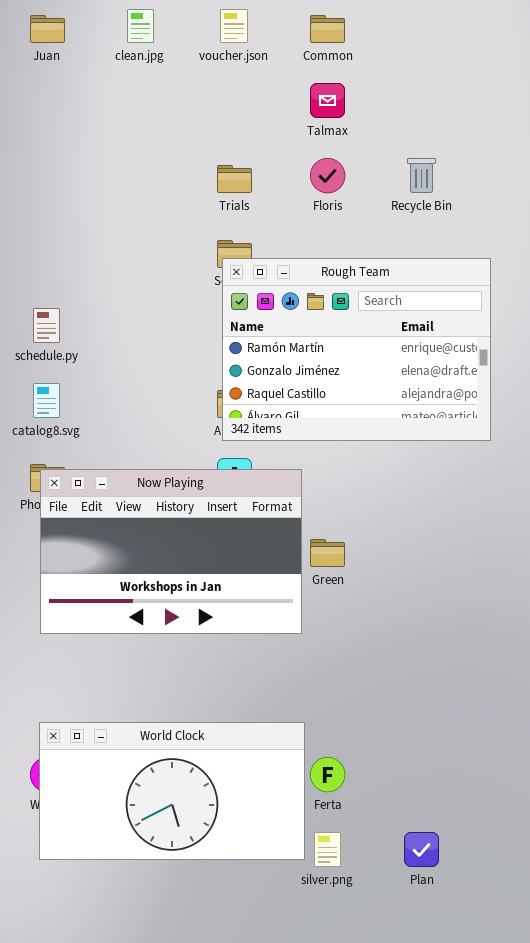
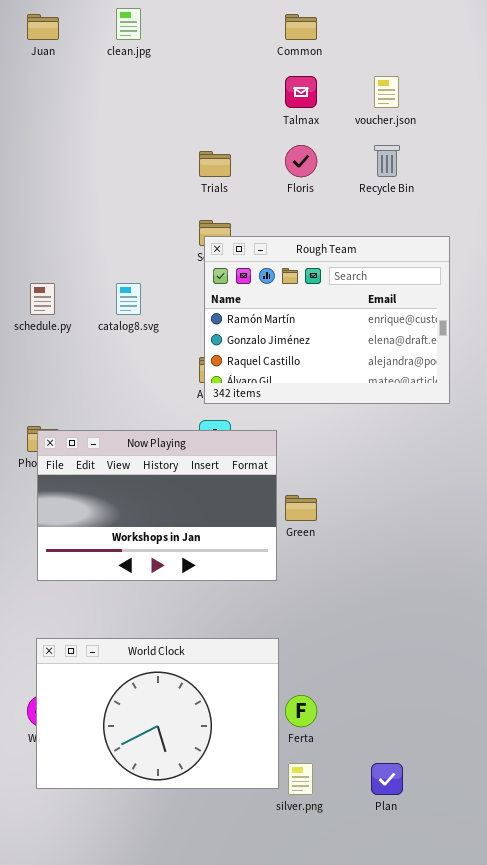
voucher.json: [220,9,248,43] -> [374,76,399,108], moved
catalog8.svg: [33,383,60,418] -> [116,283,141,315], moved
World Clock: [39,722,305,860] -> [36,638,279,789], resized

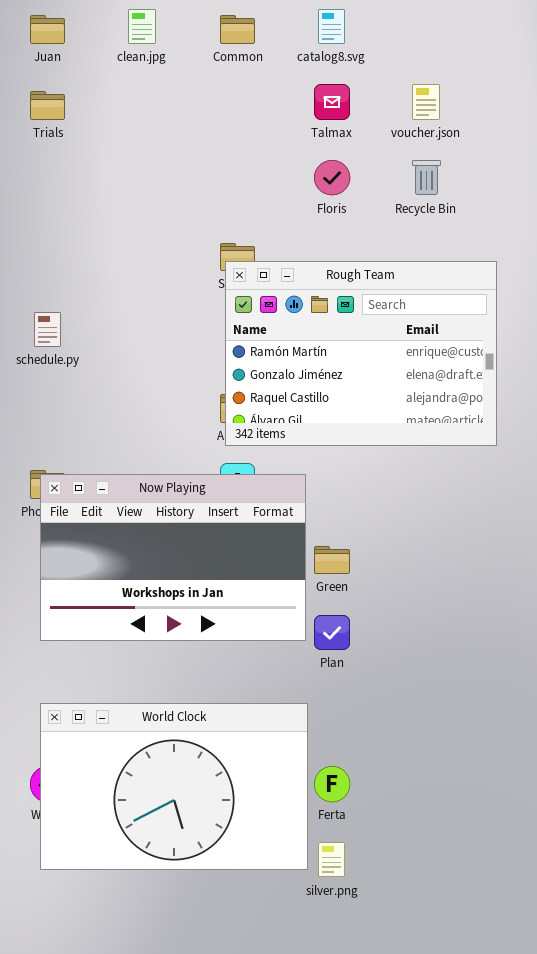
Common: [285,14,317,40] -> [220,15,255,44], moved
Trials: [199,151,231,177] -> [30,91,65,120], moved
catalog8.svg: [116,283,141,315] -> [318,9,345,44], moved
Plan: [371,763,403,795] -> [314,615,350,650], moved

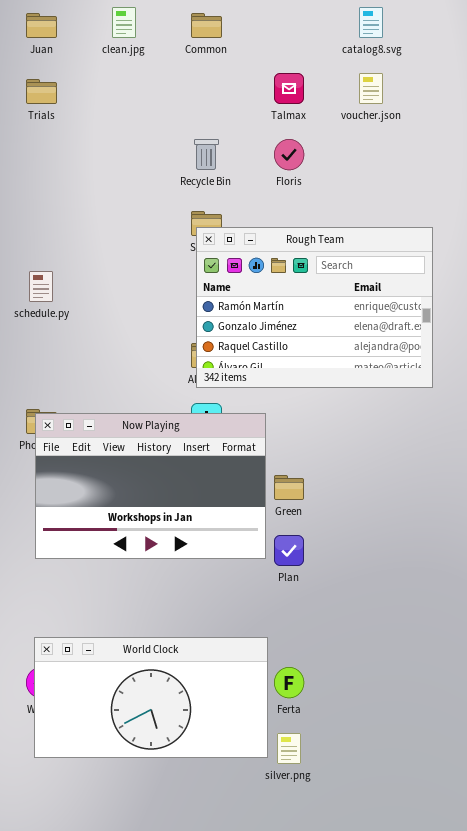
catalog8.svg: [318,9,345,44] -> [359,7,383,38], moved
Recycle Bin: [412,160,441,195] -> [194,139,219,170], moved
World Clock: [40,703,308,870] -> [34,637,268,758], resized

